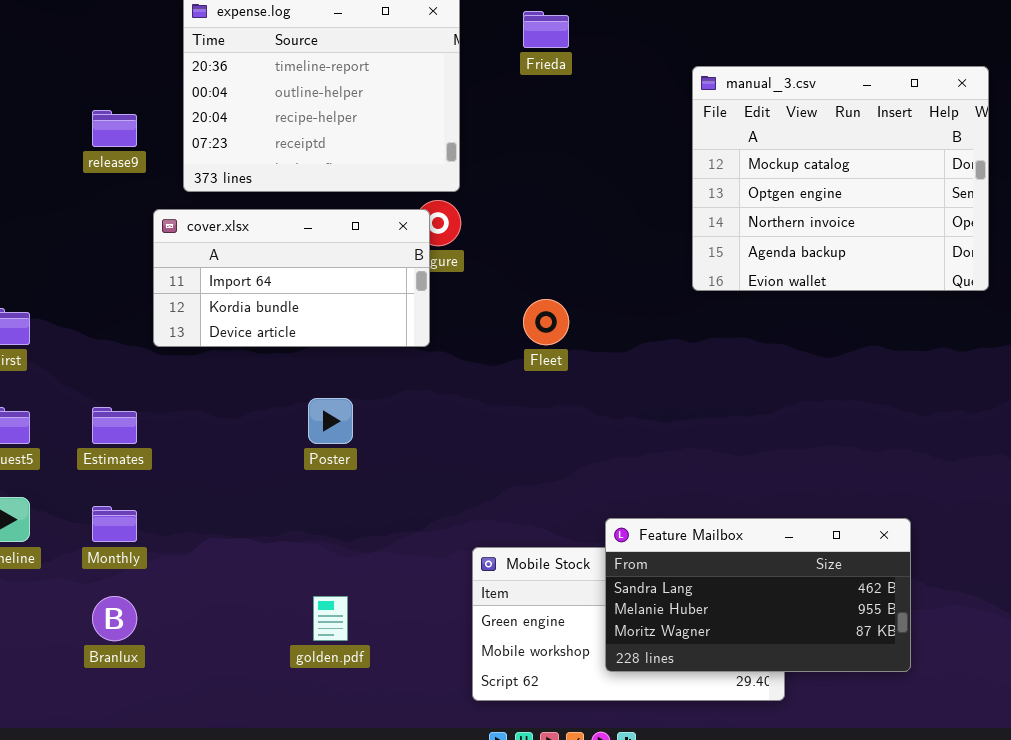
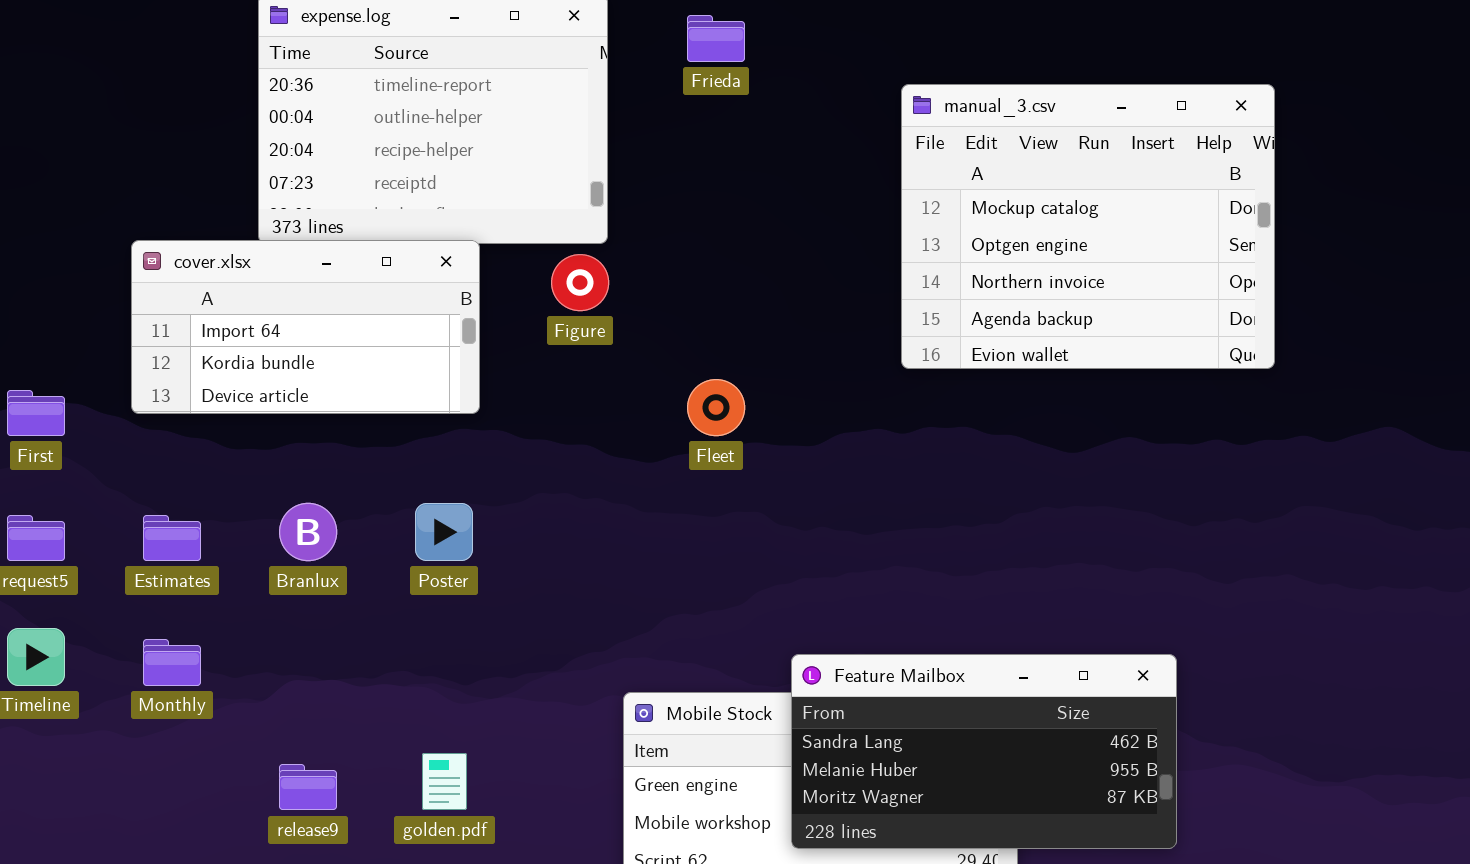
release9: [92,110,137,147] -> [279,764,337,810], moved
cover.xlsx: [153,209,430,347] -> [131,240,480,414], moved
Branlux: [92,596,137,641] -> [279,503,337,561], moved

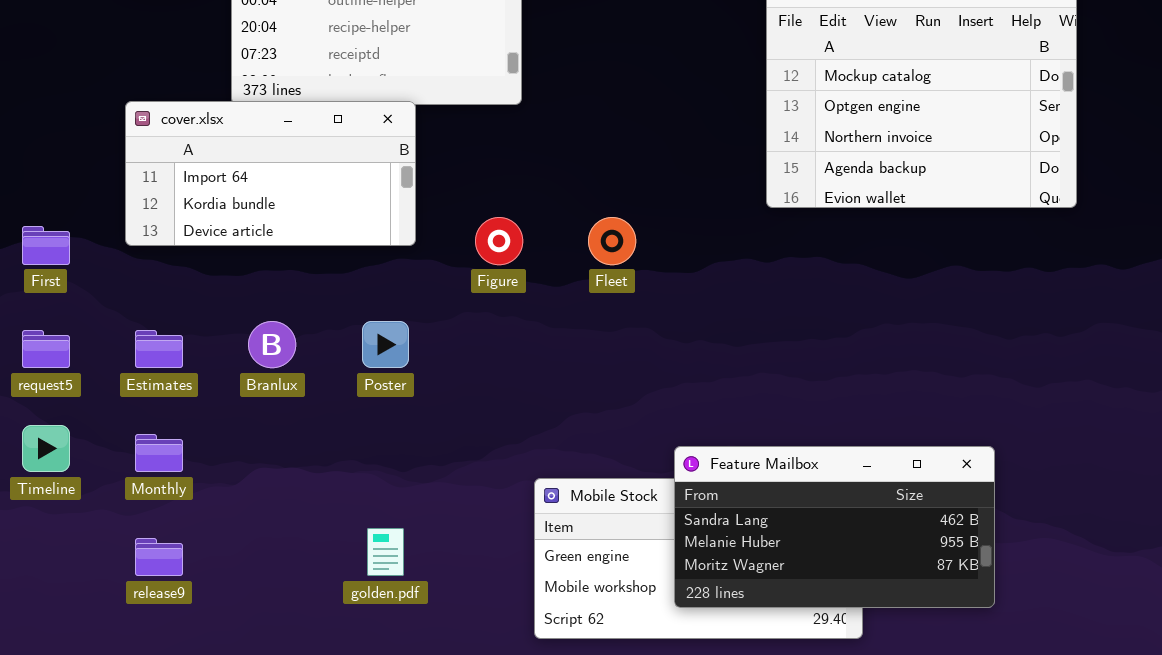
Figure: [551,254,609,311] -> [475,217,523,265], moved
release9: [279,764,337,810] -> [135,538,183,576], moved

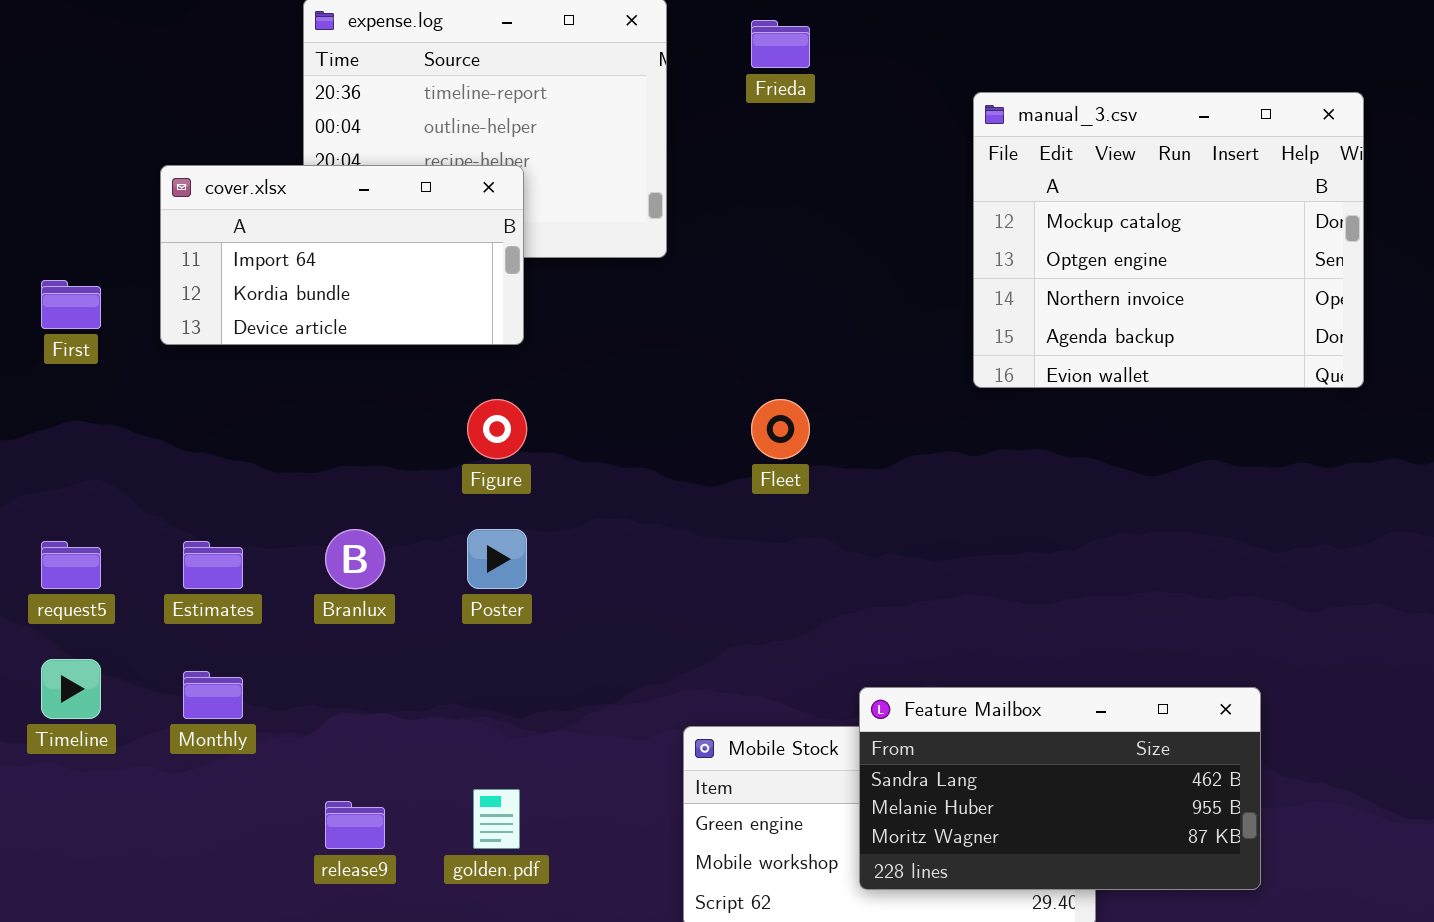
cover.xlsx: [125,101,416,246] -> [160,165,524,345], moved
Figure: [475,217,523,265] -> [467,399,527,459], moved
First: [22,226,70,265] -> [41,280,101,329], moved
release9: [135,538,183,576] -> [325,801,385,849], moved

